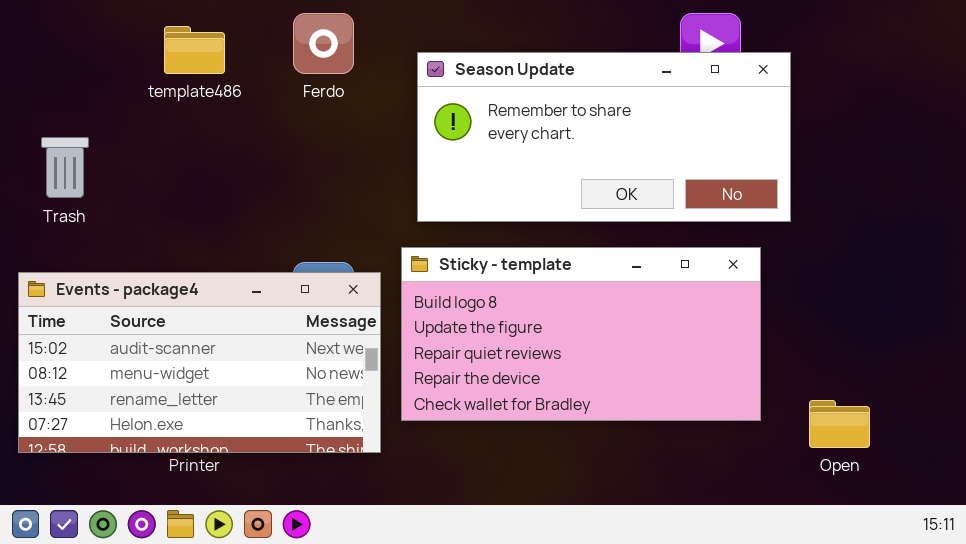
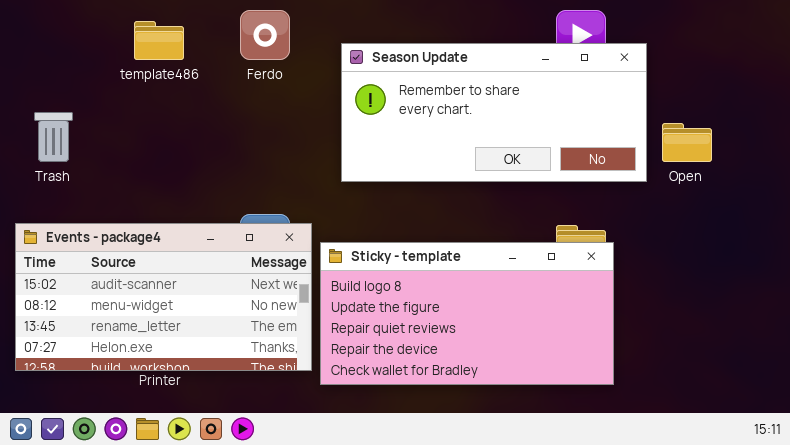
Sticky - template: [401,247,761,421] -> [320,242,614,385], moved
Open: [809,400,870,448] -> [662,123,712,162], moved

